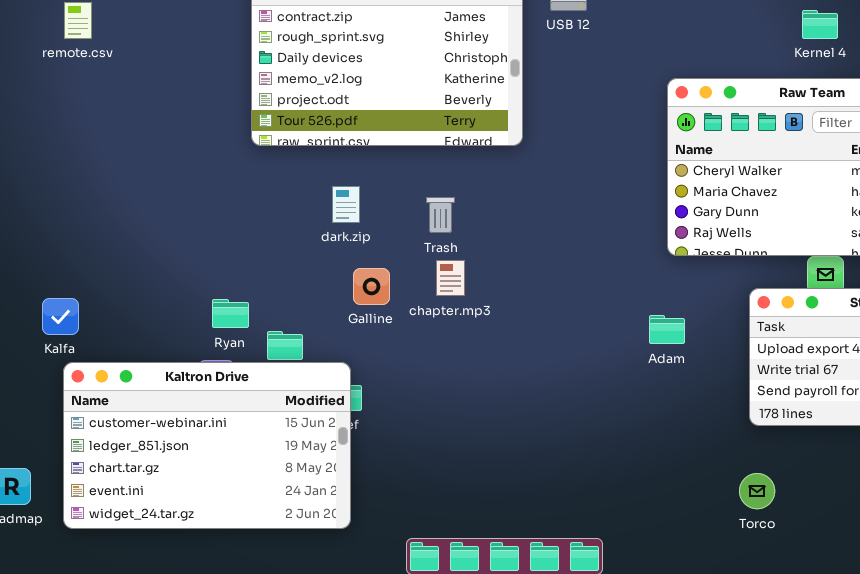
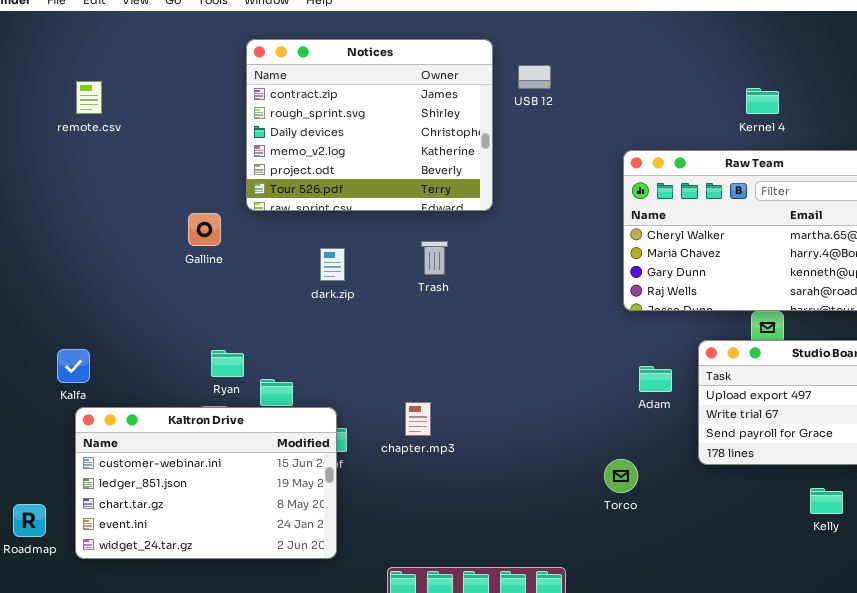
Trash: [426,197,455,233] -> [421,241,448,275], moved
chapter.mp3: [436,260,465,296] -> [405,402,431,436], moved
Galline: [353,268,390,305] -> [188,213,221,246], moved
Adam: [649,315,685,344] -> [639,366,672,392], moved
Torco: [739,473,775,509] -> [604,459,638,493], moved

